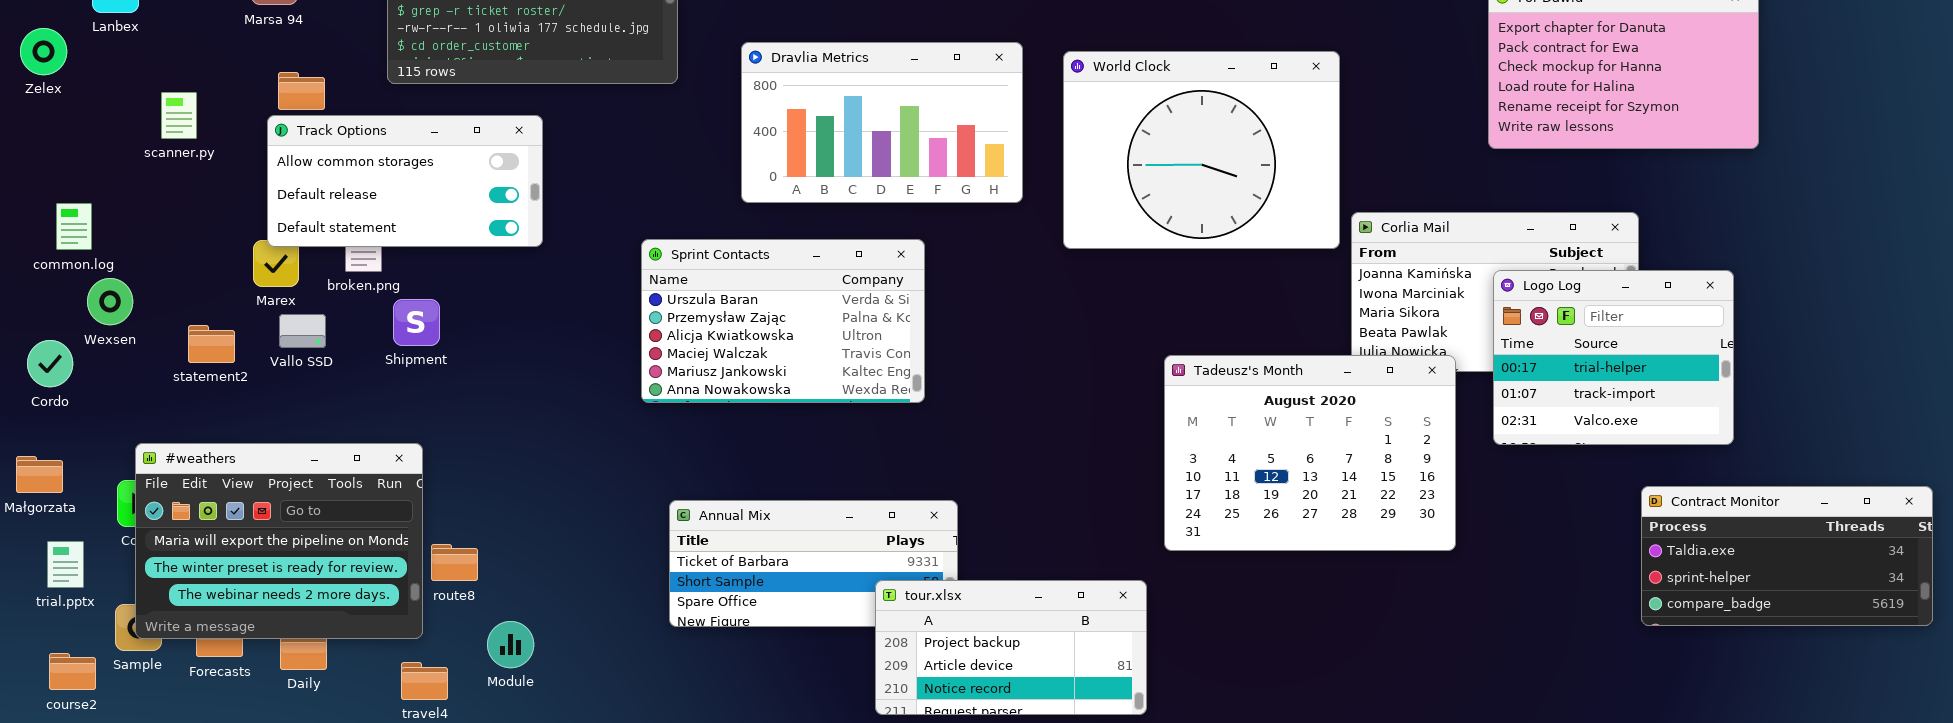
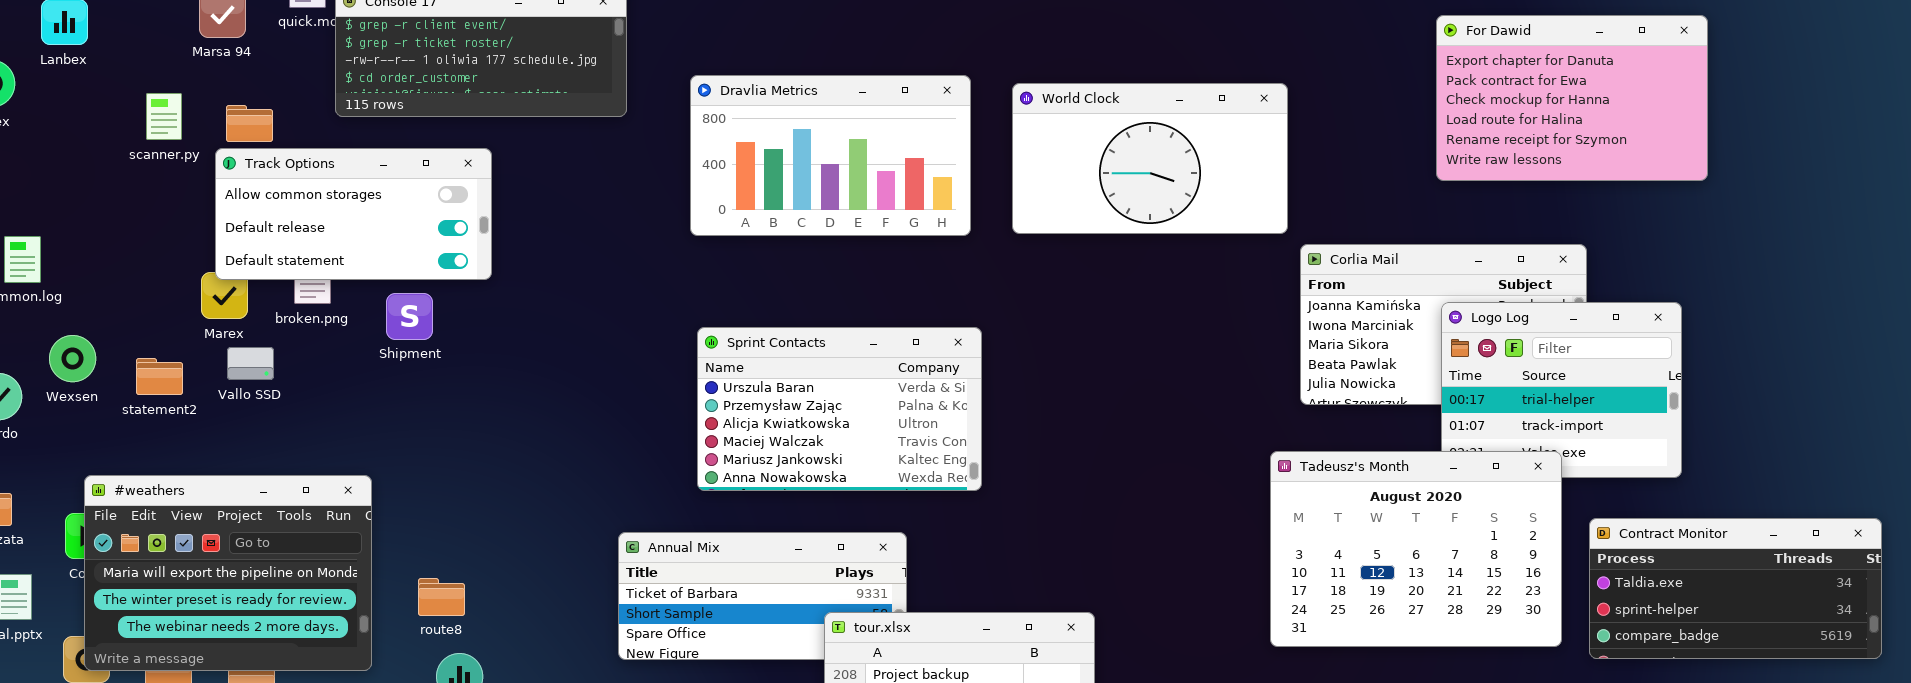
World Clock: [1063,51,1340,249] -> [1012,83,1288,234], resized
scanner.py: [161,92,197,139] -> [146,93,182,140], moved
Sprint Contacts: [641,239,925,403] -> [697,327,982,491], moved
Wexsen: [87,278,133,325] -> [49,335,96,382], moved
Shipment: [393,299,440,346] -> [386,293,433,340], moved
Tadeusz's Month: [1164,355,1456,551] -> [1270,451,1562,647], moved
route8: [431,544,478,581] -> [418,578,465,616], moved

